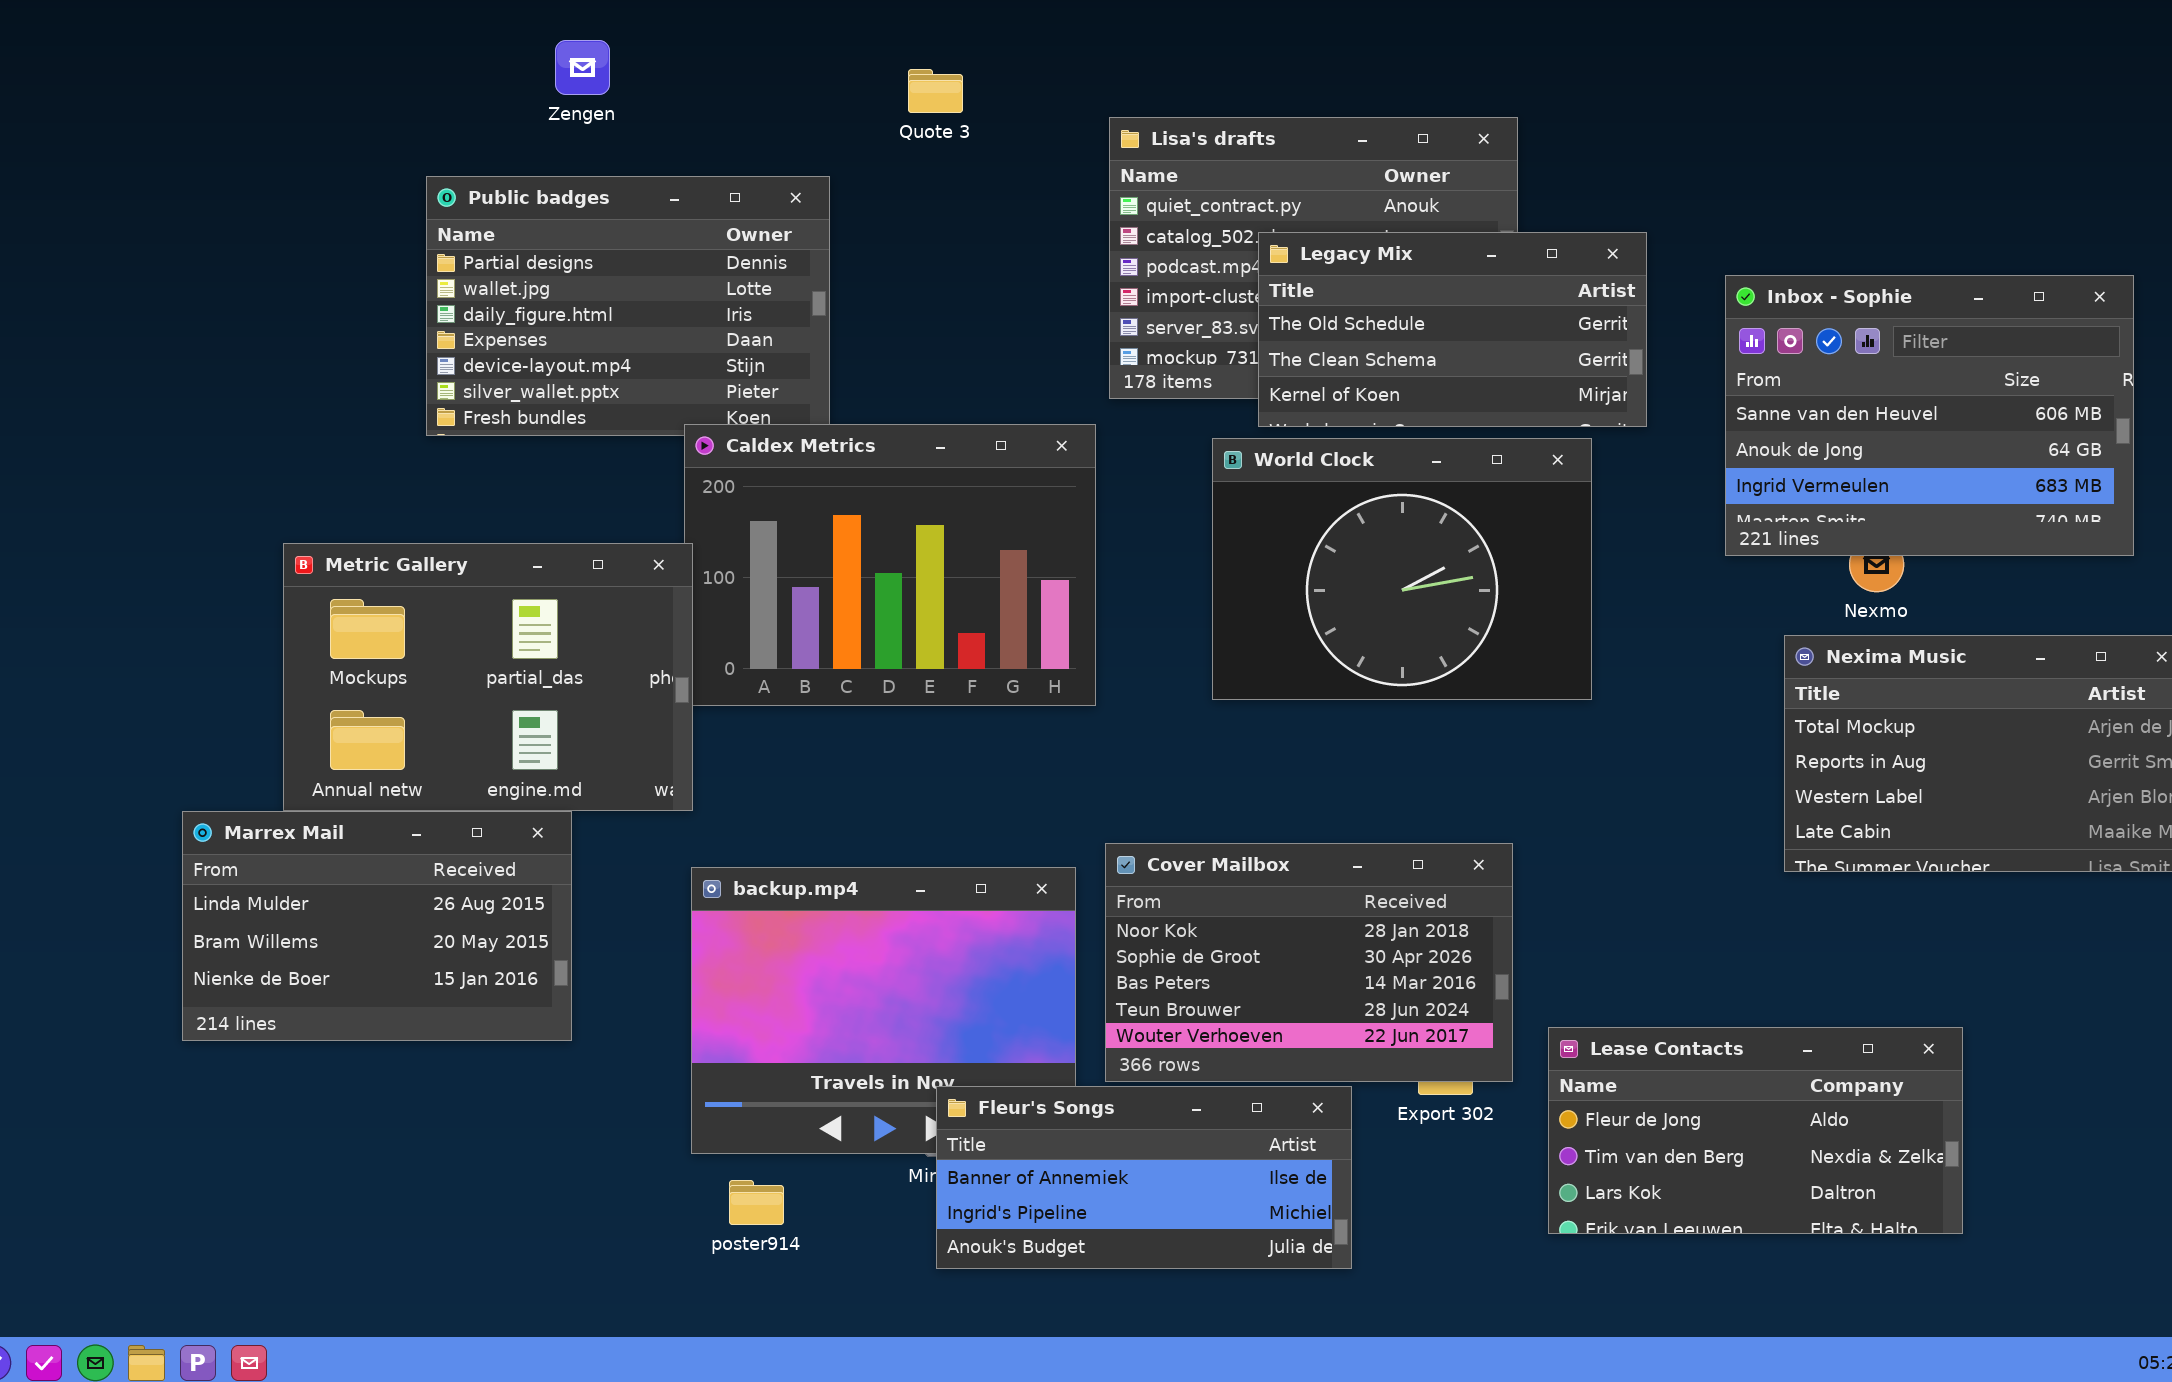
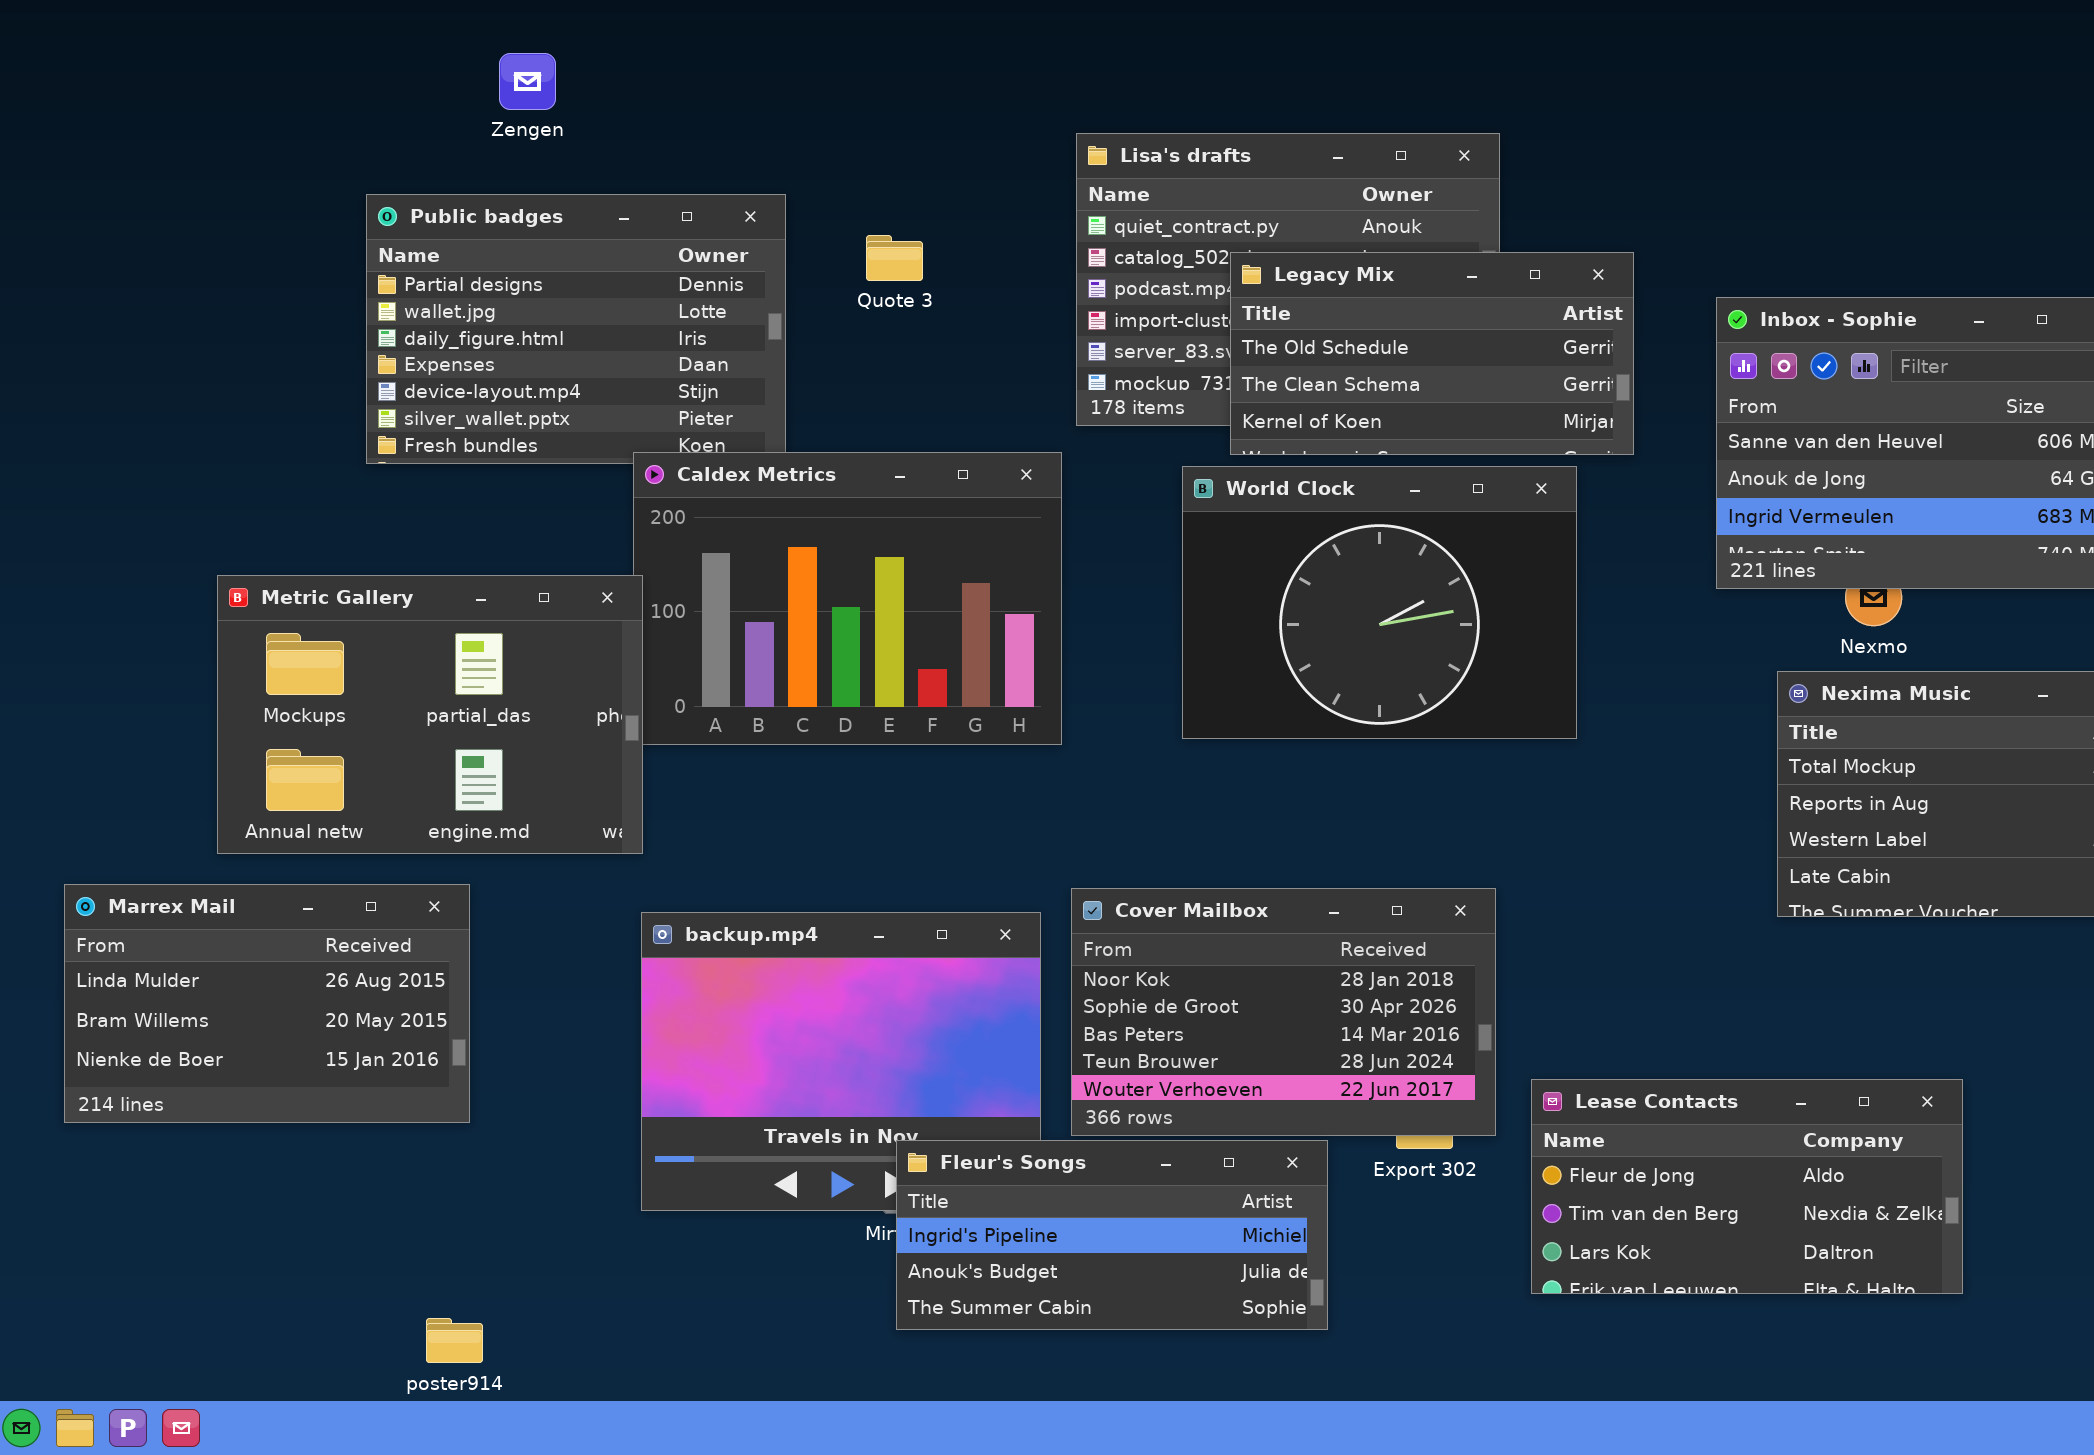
Quote 3: [908,69,963,113] -> [866,235,923,281], moved
Marrex Mail: [182,811,572,1041] -> [64,884,470,1123], moved
Fleur's Songs: [936,1086,1352,1269] -> [896,1140,1328,1330], scrolled down 1 row
poster914: [729,1180,784,1225] -> [426,1318,483,1363], moved

